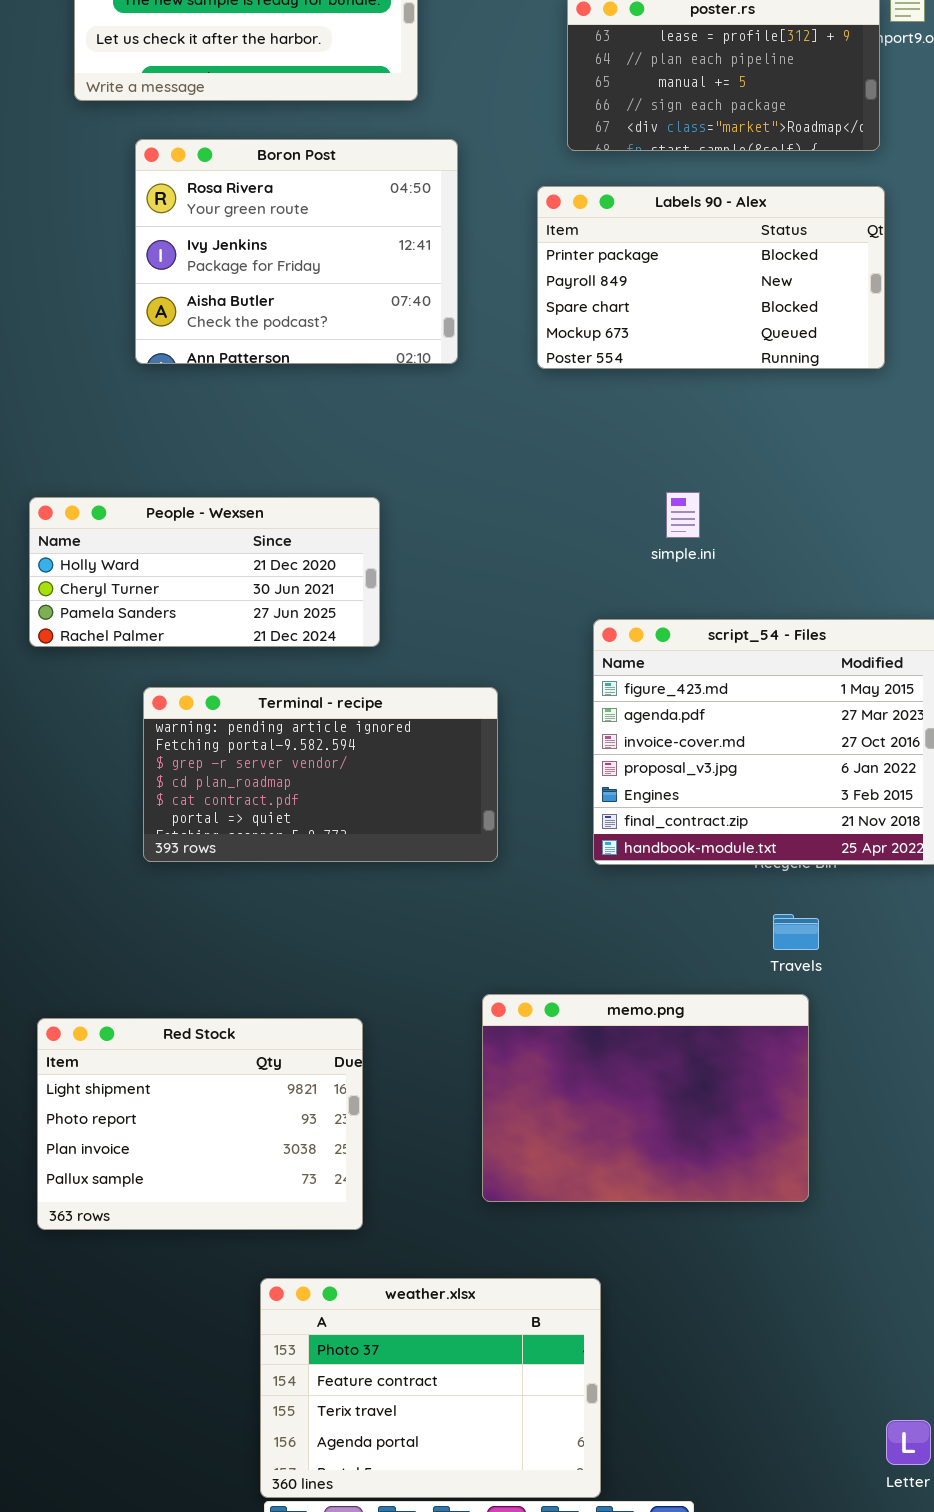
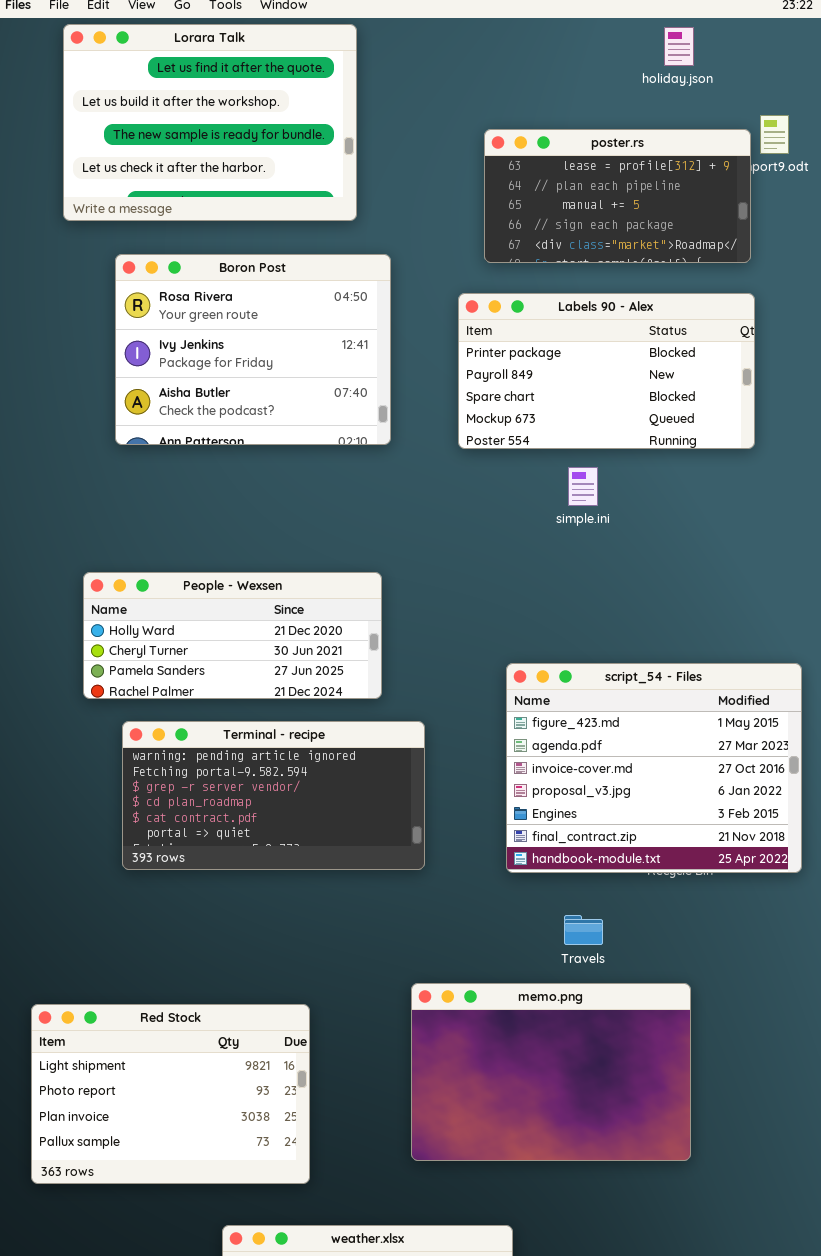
simple.ini: [666,492,700,538] -> [568,467,598,506], moved
People - Wexsen: [29,497,380,647] -> [83,572,382,699], moved
Travels: [773,914,819,950] -> [564,915,603,945], moved

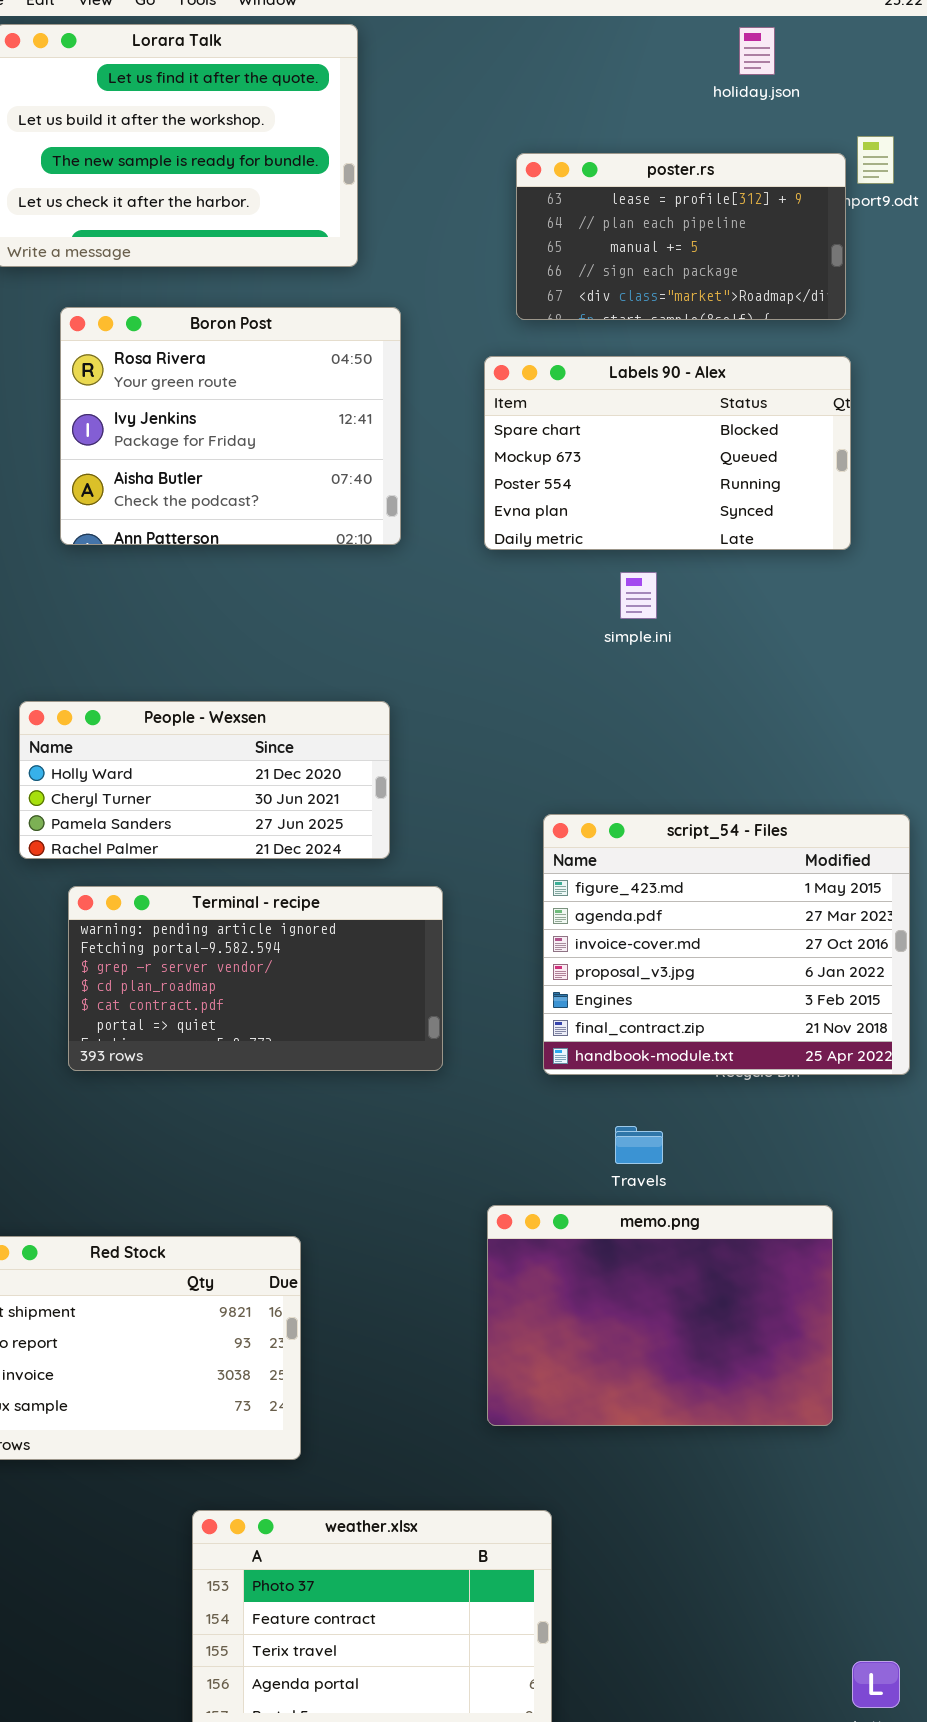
Labels 90 - Alex: [458,293,755,449] -> [484,356,851,550], scrolled down 2 rows
memo.png: [411,983,691,1161] -> [487,1205,833,1426], moved

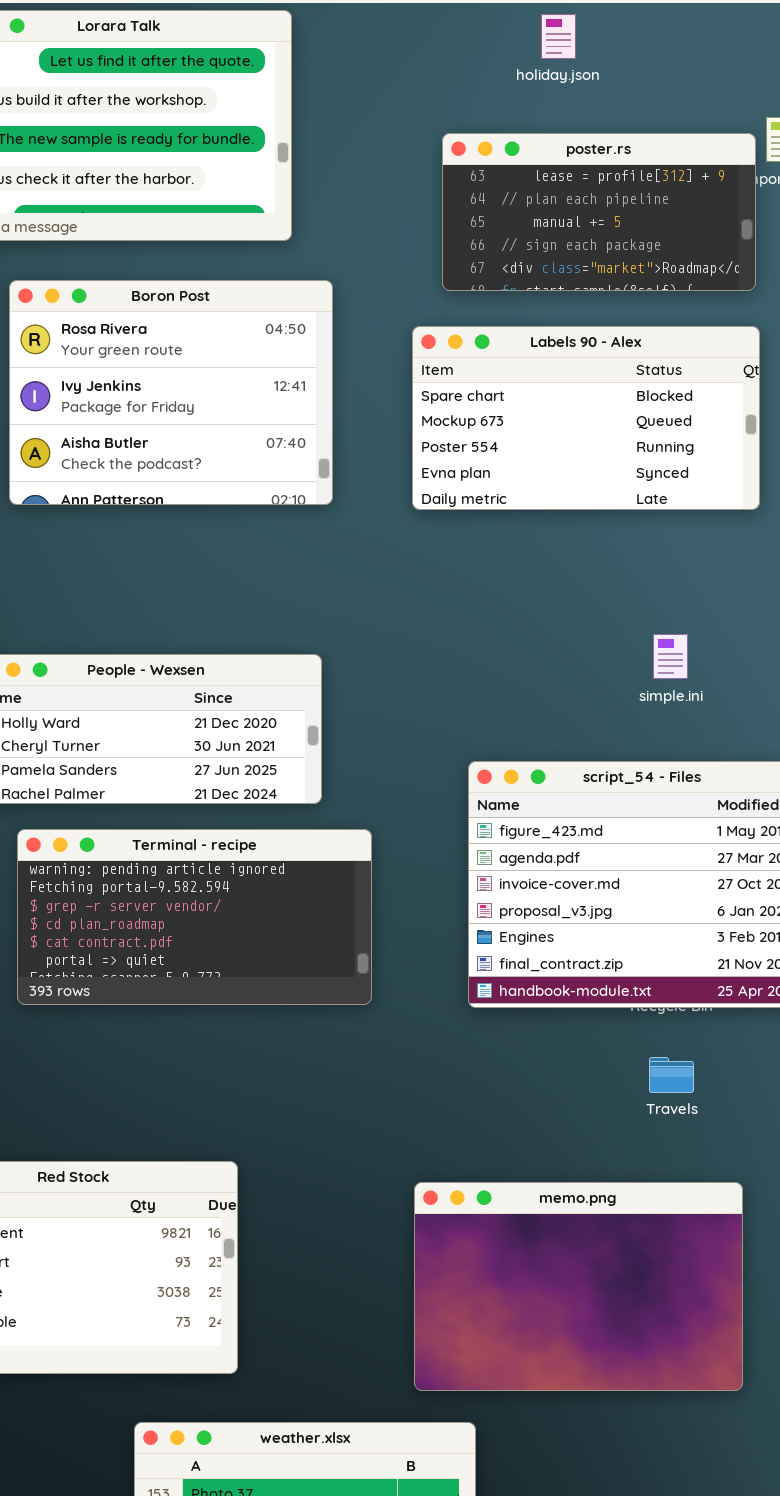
holiday.json: [739,27,775,75] -> [541,14,576,59], moved
simple.ini: [620,572,657,619] -> [653,634,688,679], moved
Travels: [615,1126,663,1164] -> [649,1057,694,1093], moved
memo.png: [487,1205,833,1426] -> [414,1182,743,1391], moved

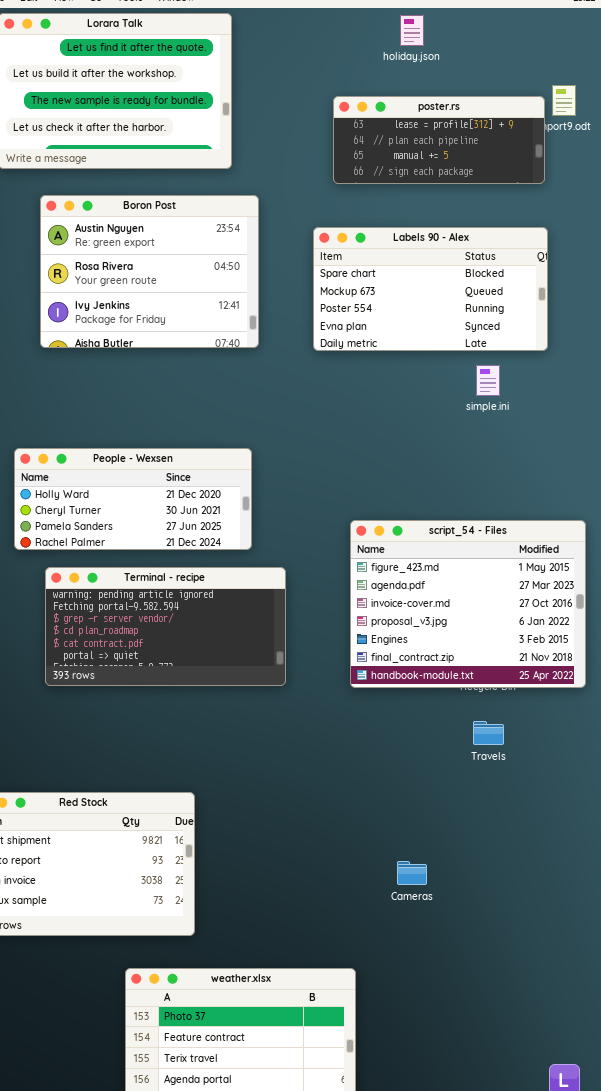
poster.rs: [442,133,756,291] -> [333,96,545,184], resized
Boron Post: [9,280,333,505] -> [40,195,259,348], scrolled up 1 row
simple.ini: [653,634,688,679] -> [476,365,500,396], moved
memo.png: [414,1182,743,1391] -> none, closed

